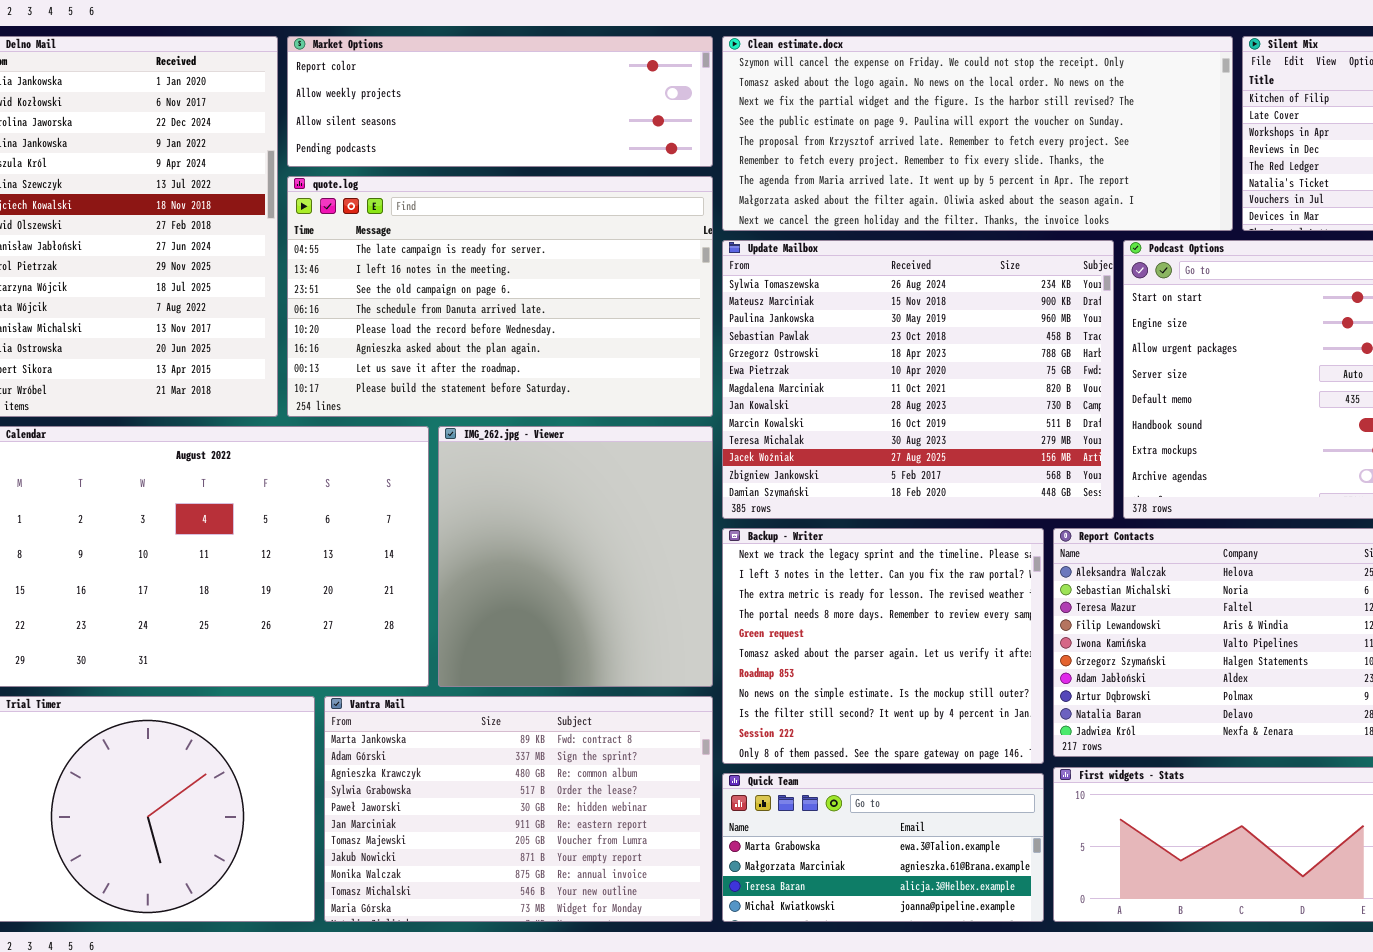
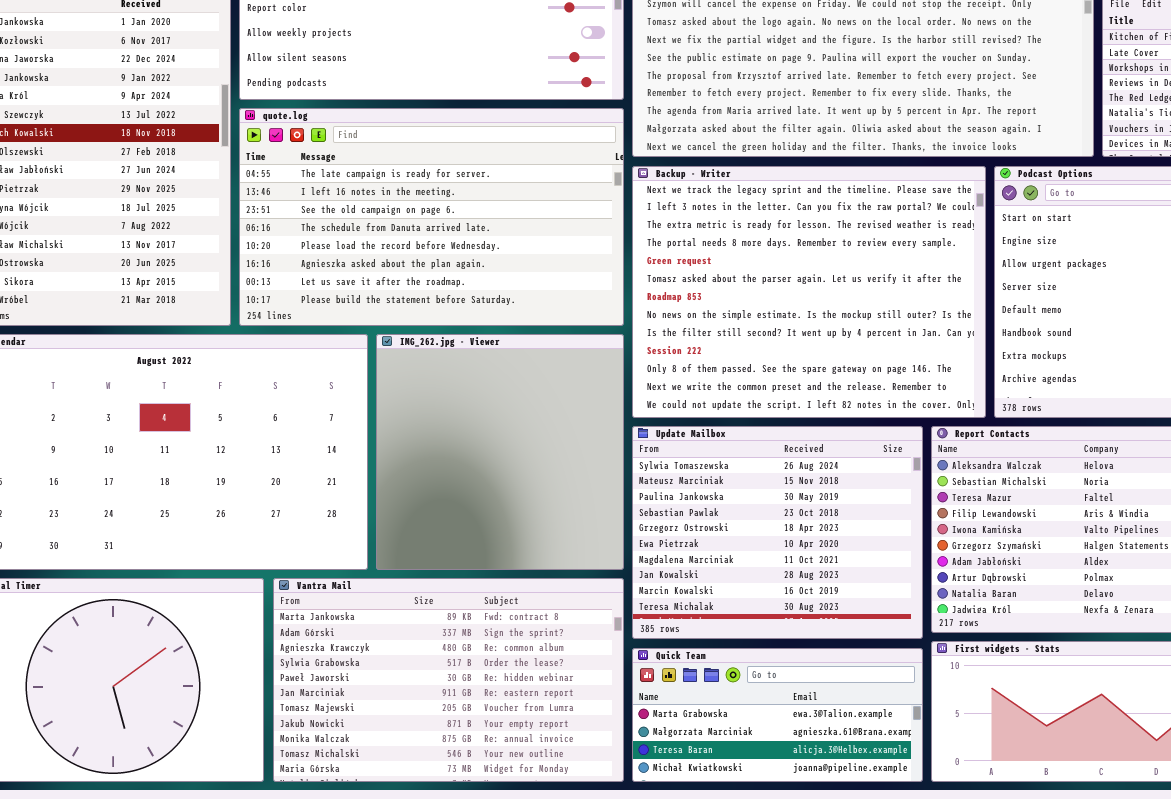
Update Mailbox: [722,240,1114,519] -> [632,426,923,639], moved, resized
Backup - Writer: [722,528,1044,764] -> [632,166,986,418], moved, resized

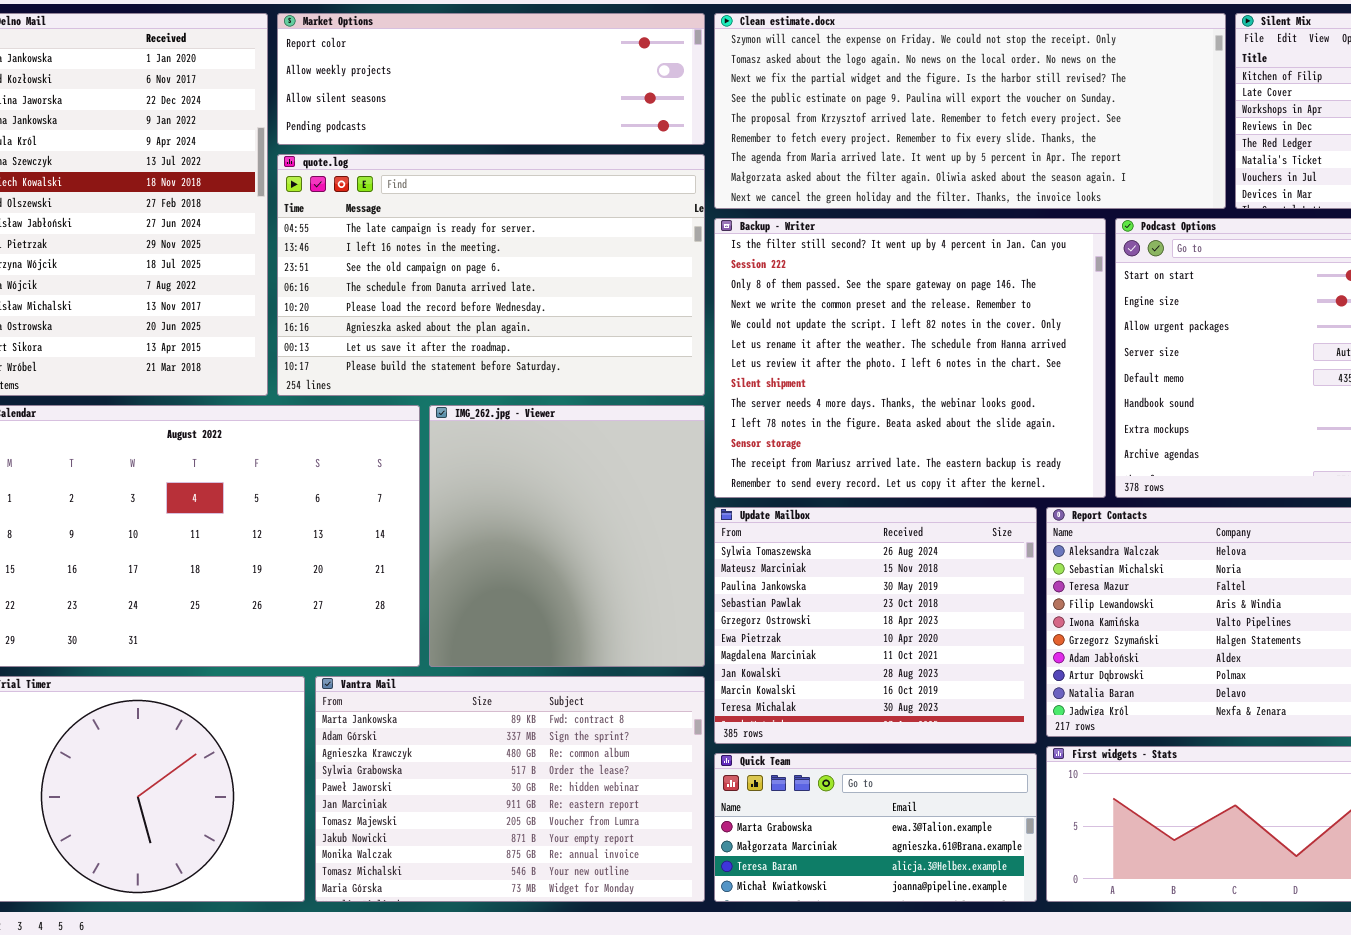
Backup - Writer: [632,166,986,418] -> [714,218,1106,498], scrolled down 8 rows

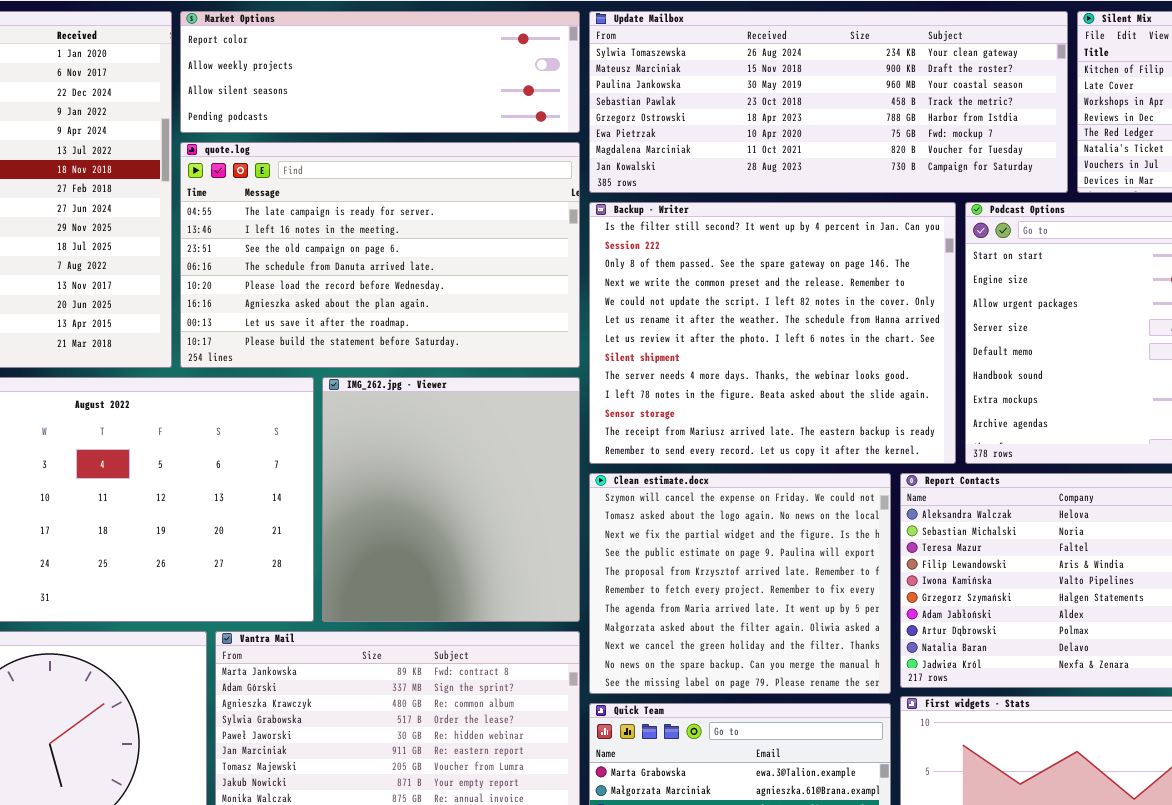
Clean estimate.docx: [714,13,1226,209] -> [589,473,891,694], moved, resized
Update Mailbox: [714,507,1037,744] -> [589,11,1068,193], moved, resized

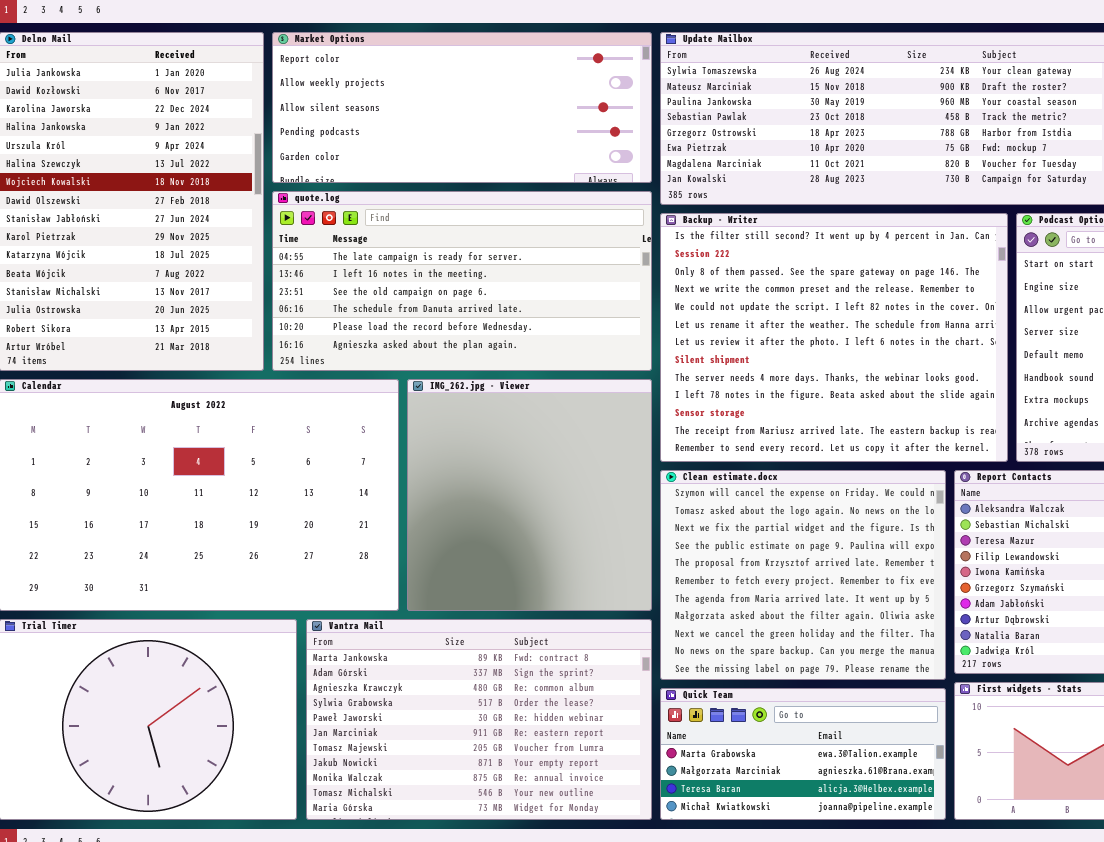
Market Options: [180,11,580,133] -> [272,32,652,183], resized
quote.log: [180,142,580,368] -> [272,191,652,371], resized

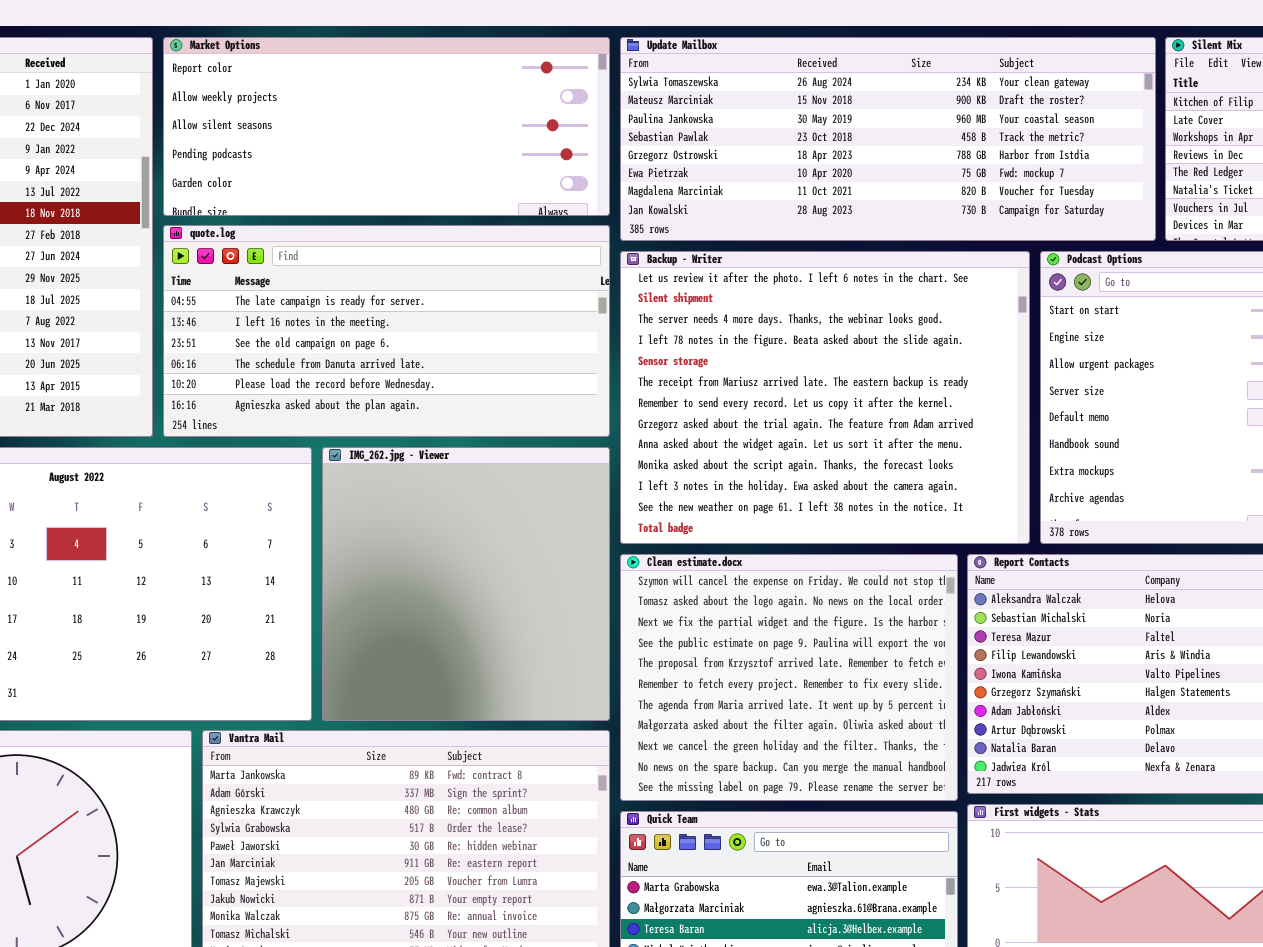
Backup - Writer: [660,213,1008,462] -> [620,251,1030,544], scrolled down 6 rows

